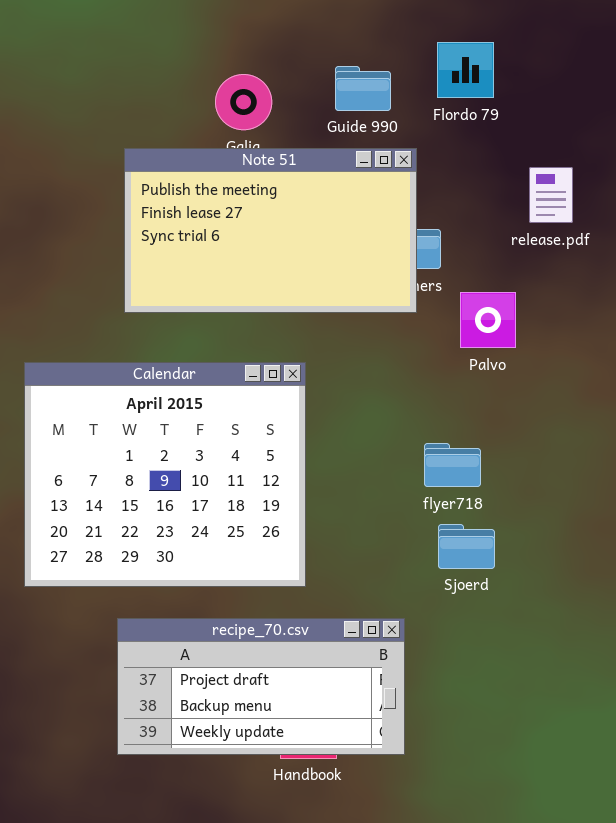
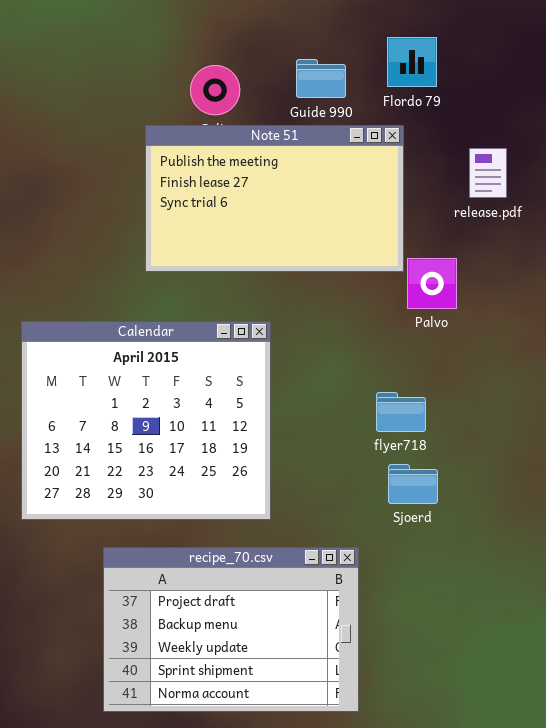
Note 51: [124,148,417,313] -> [145,125,404,272], moved
recipe_70.csv: [117,618,405,755] -> [103,547,359,712], resized

